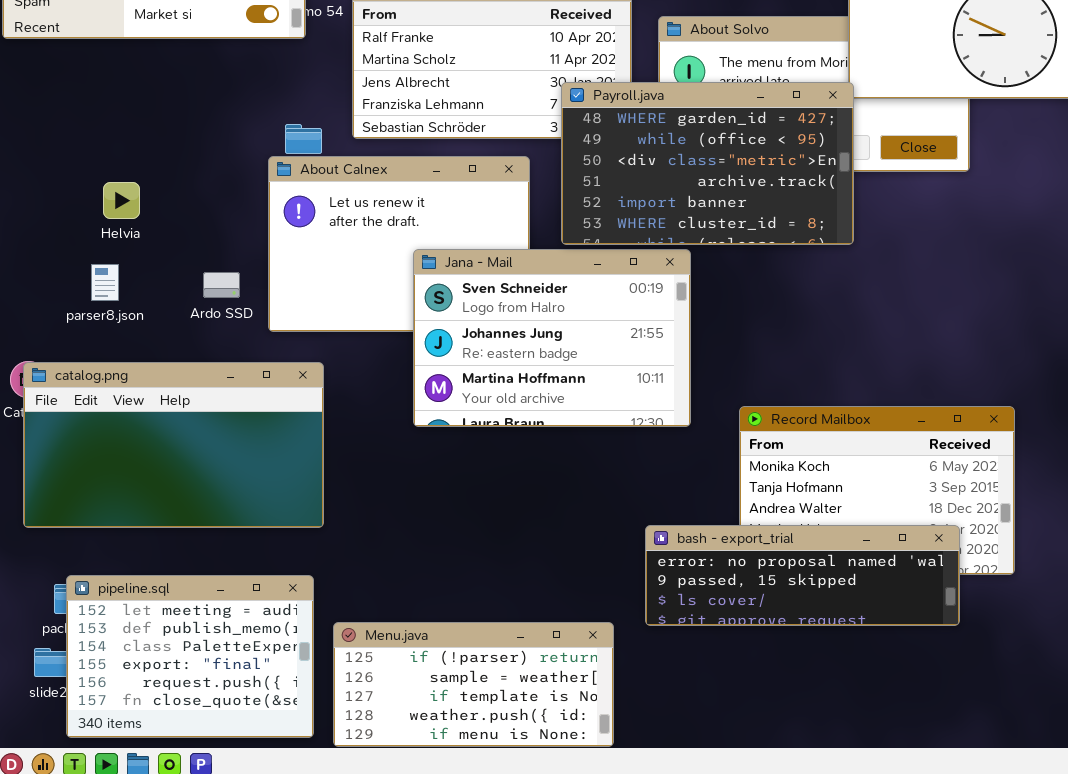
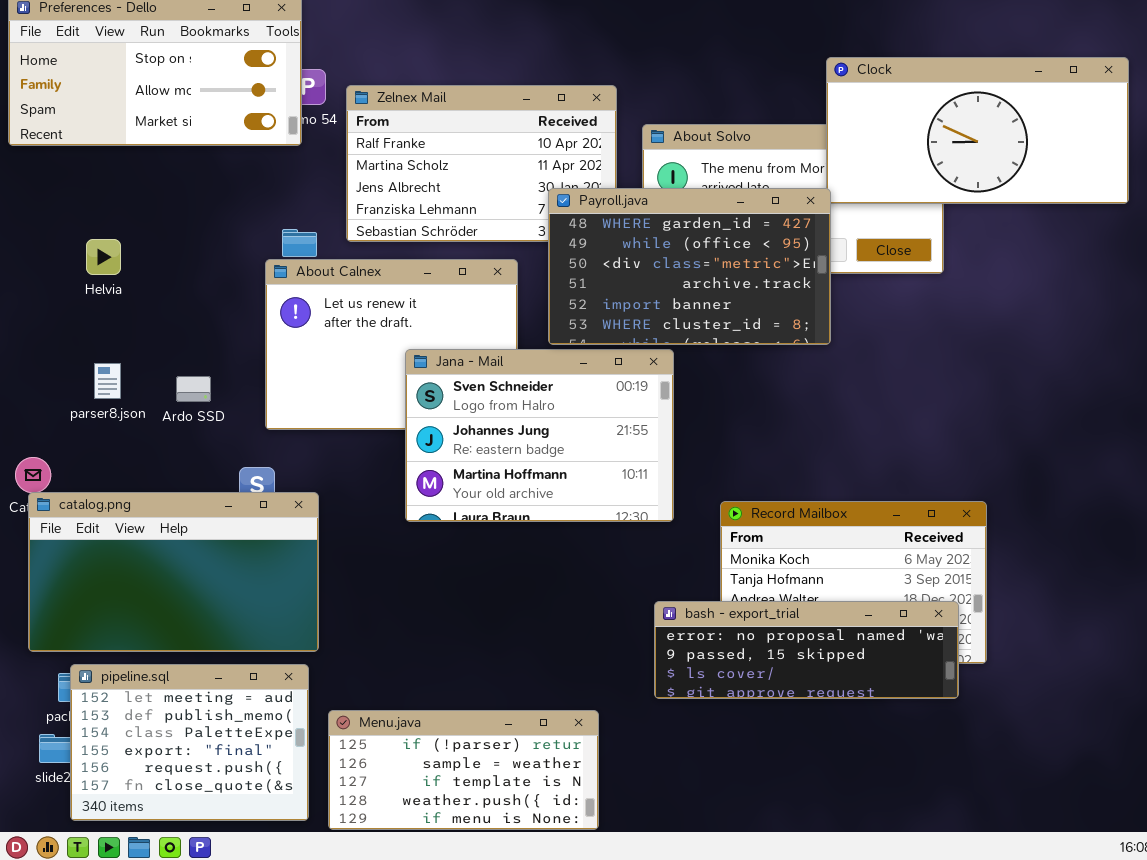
Helvia: [103,182,140,219] -> [86,239,121,275], moved
Ardo SSD: [203,272,240,298] -> [176,376,211,402], moved
catalog.png: [23,362,324,528] -> [28,492,319,652], moved
bash - export_trial: [645,525,960,626] -> [654,601,959,699], moved

